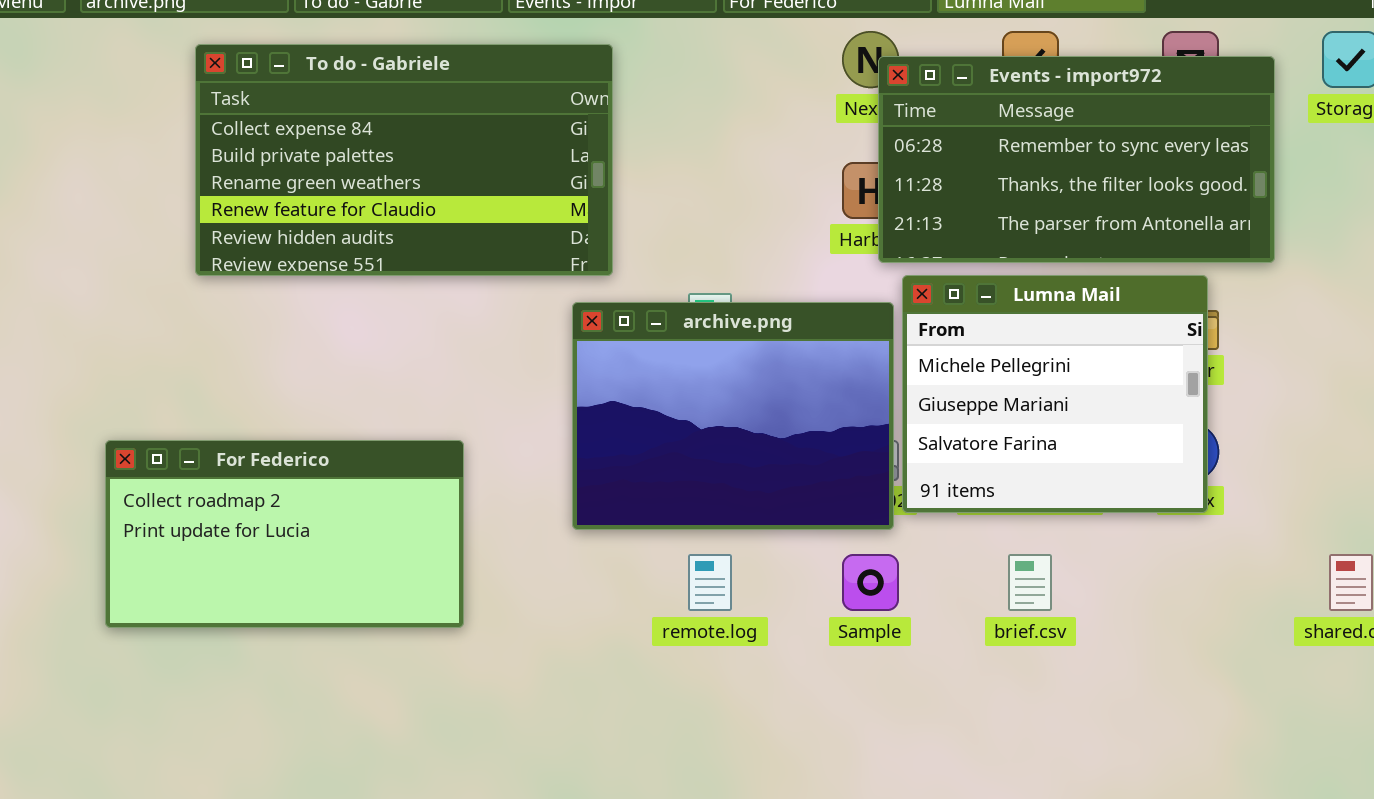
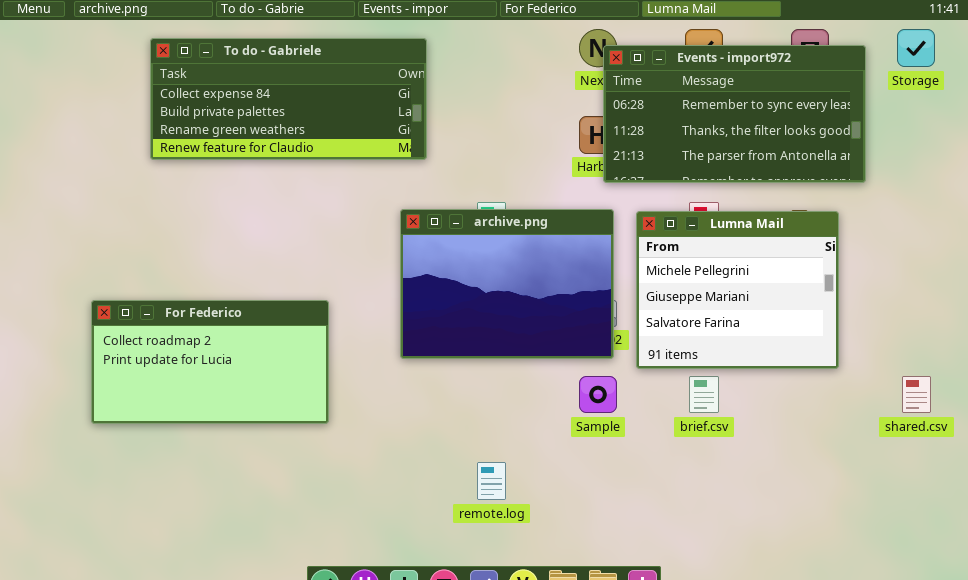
To do - Gabriele: [195,44,613,276] -> [150,38,427,160], resized
Lumna Mail: [902,275,1208,513] -> [636,211,839,369], moved
remote.log: [688,554,732,611] -> [477,462,506,500], moved

